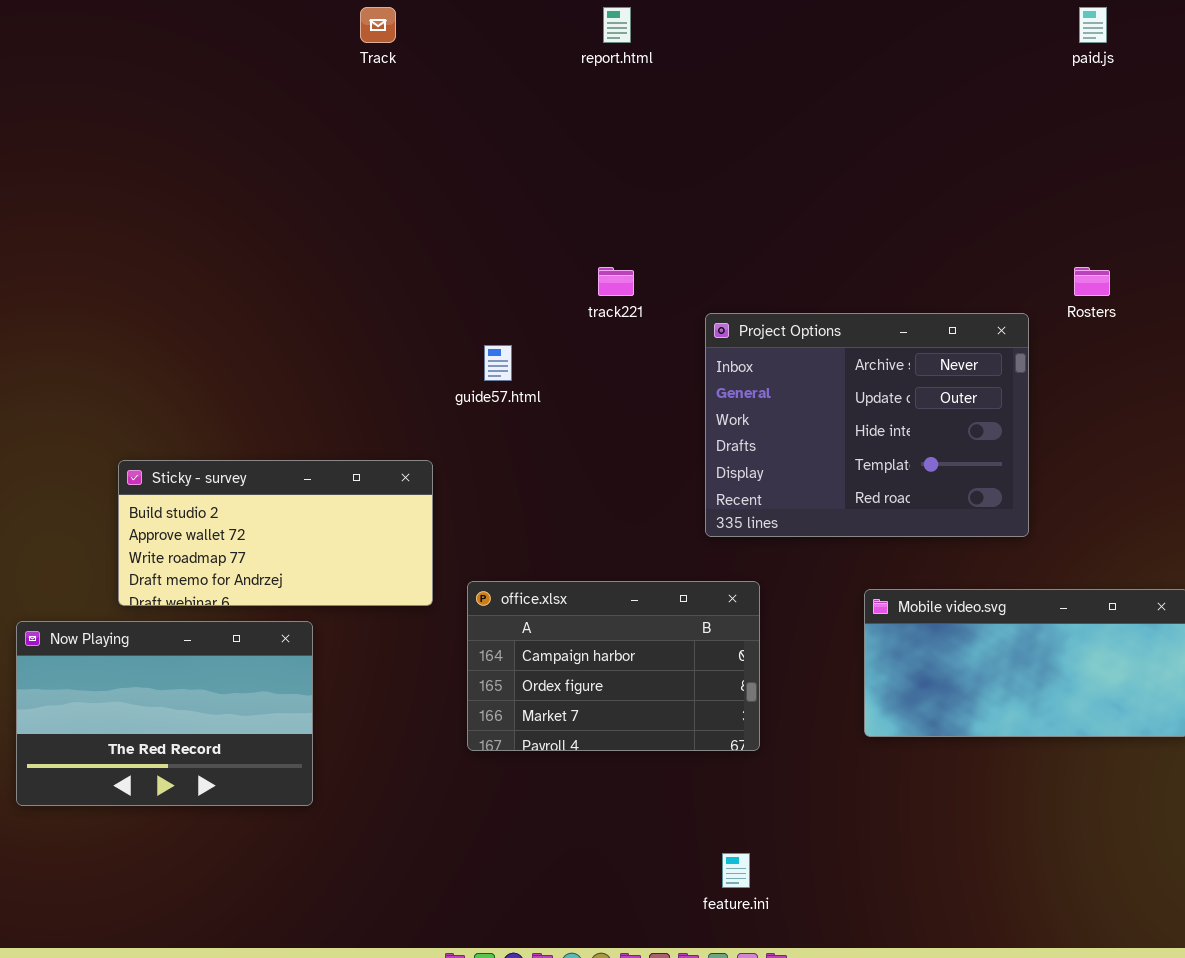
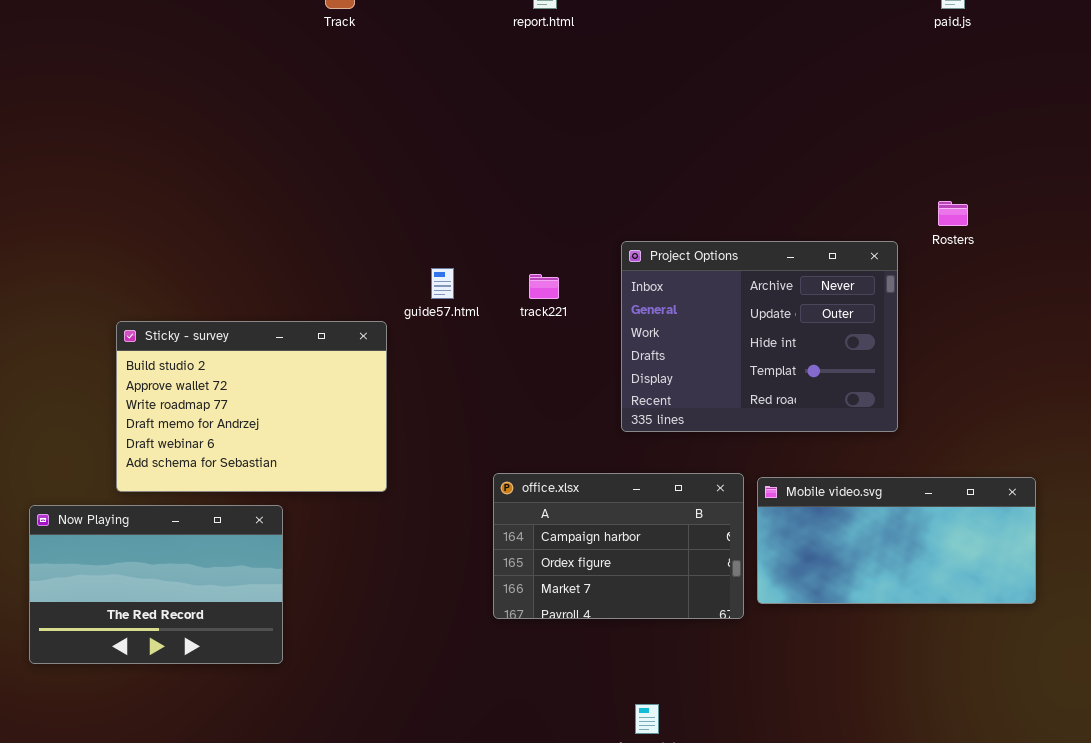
track221: [598,267,634,296] -> [529,274,559,299], moved
Sticky - survey: [118,460,433,606] -> [116,321,387,492], resized
office.xlsx: [467,581,760,751] -> [493,473,744,619], moved

